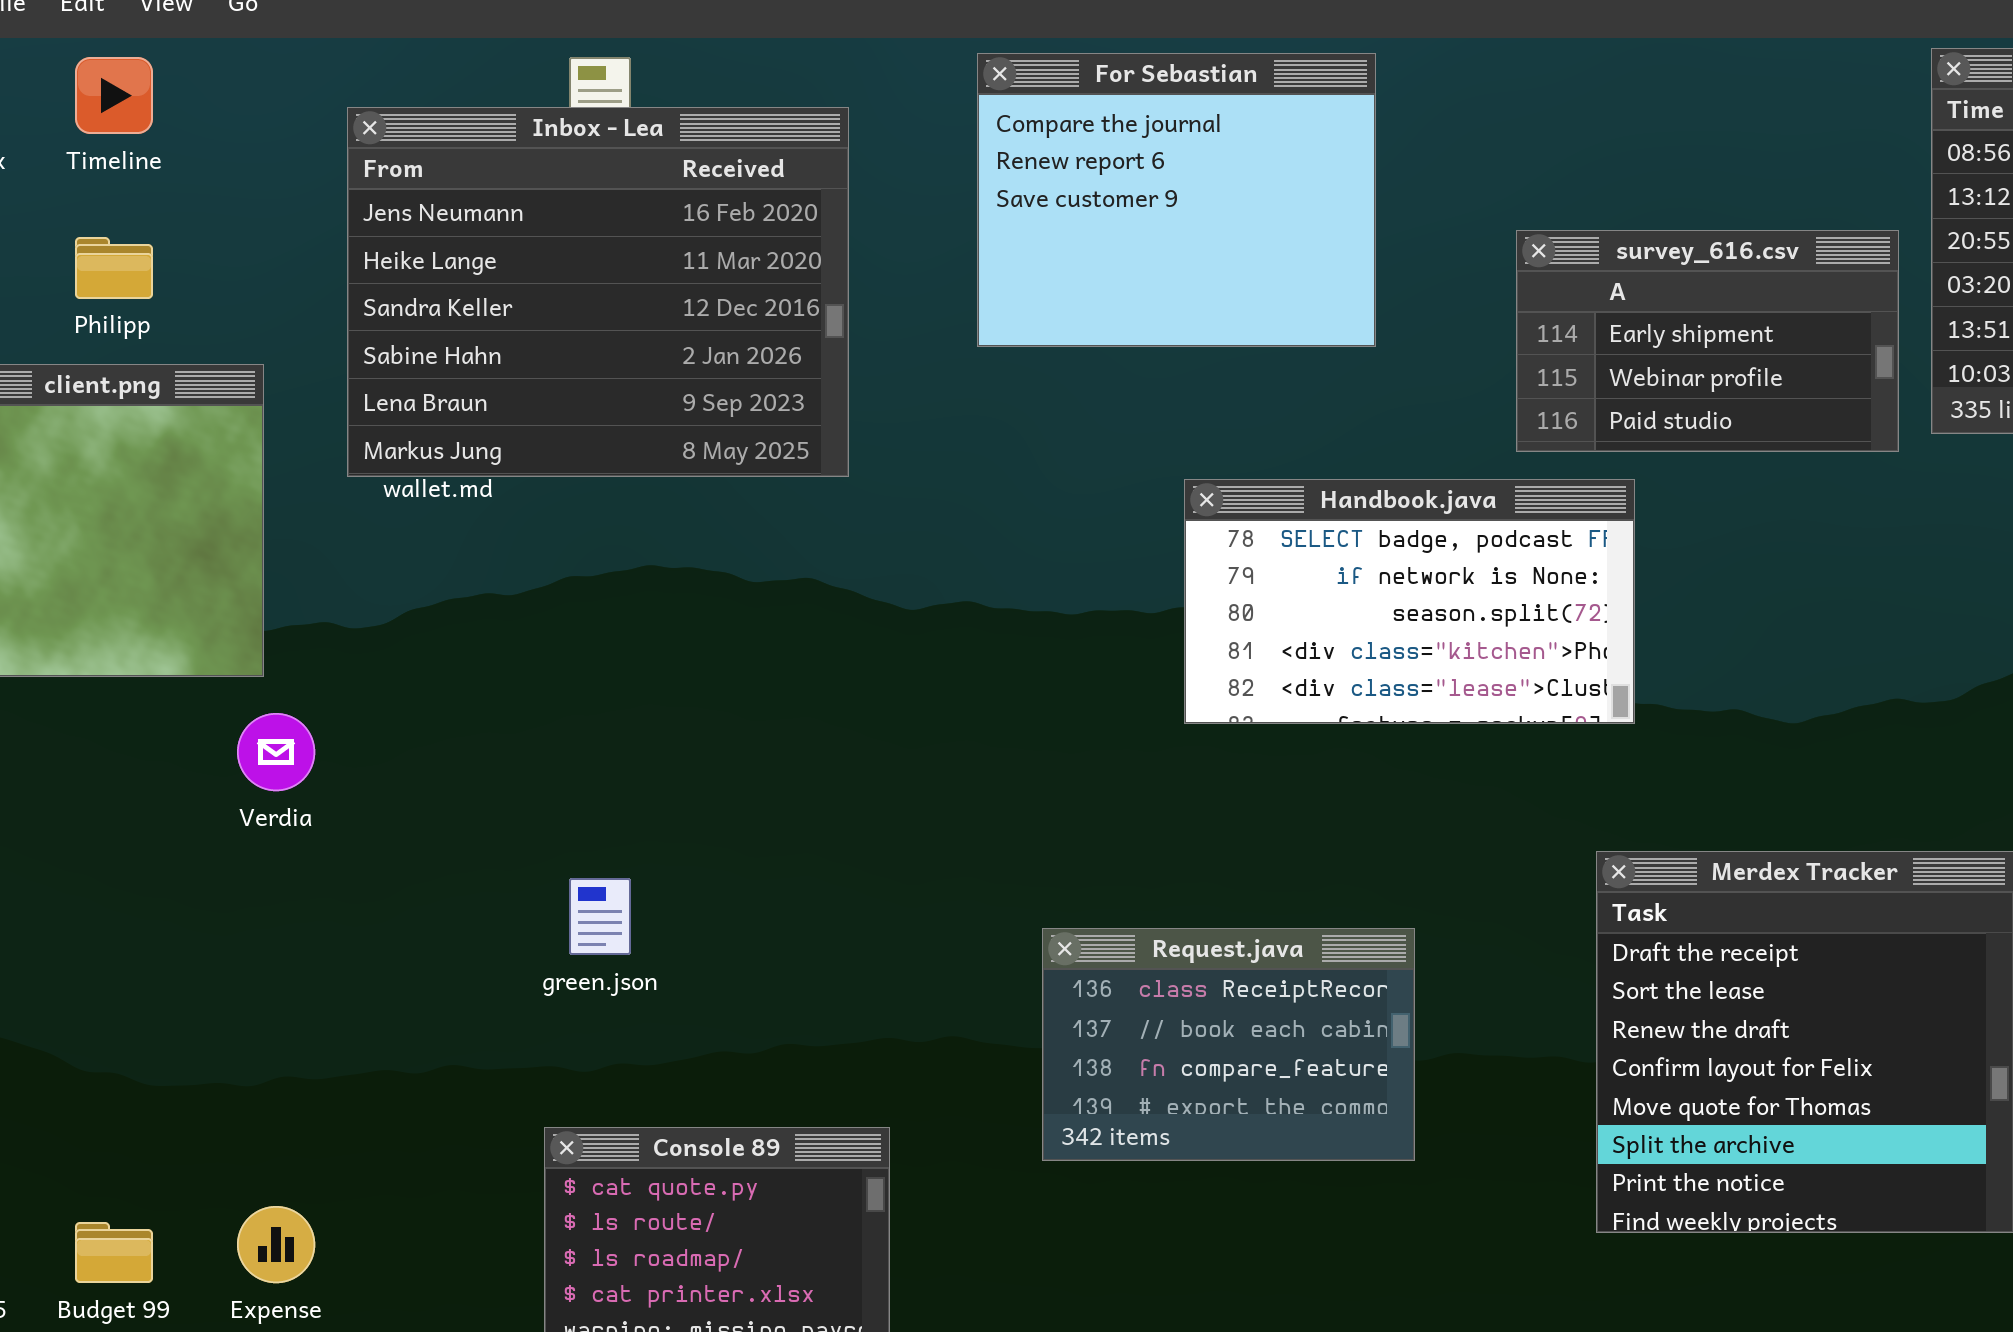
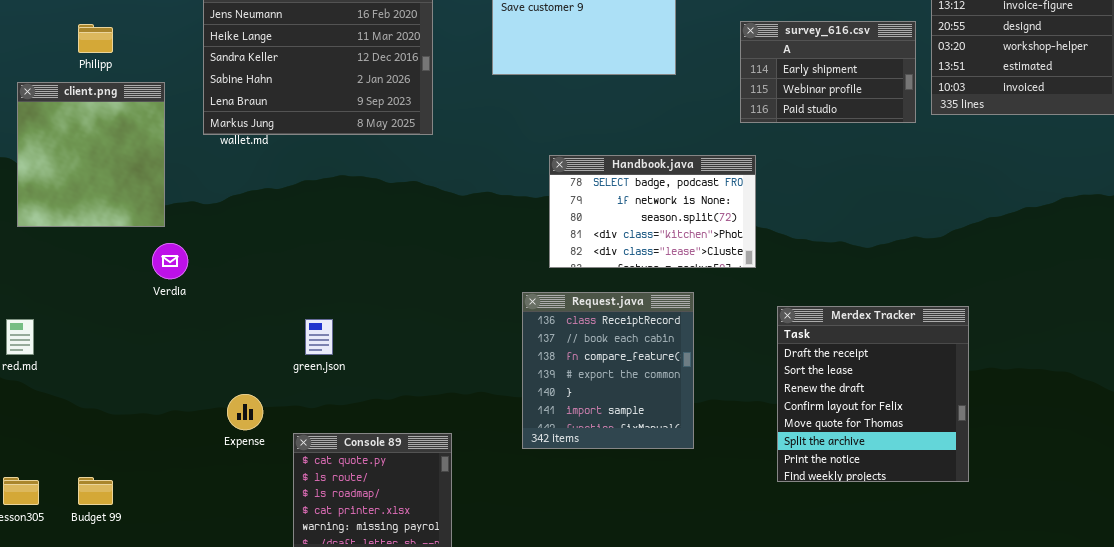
Handbook.java: [1184,479,1635,724] -> [549,155,756,268], moved
Request.java: [1042,928,1415,1161] -> [522,292,694,449], resized
Expense: [237,1206,315,1283] -> [227,394,263,430], moved

